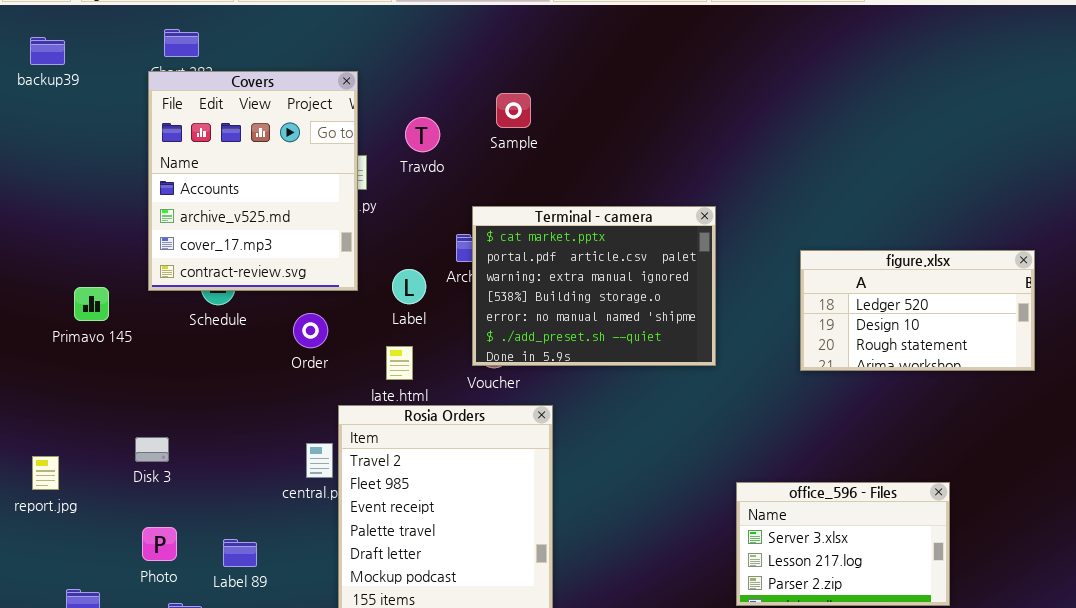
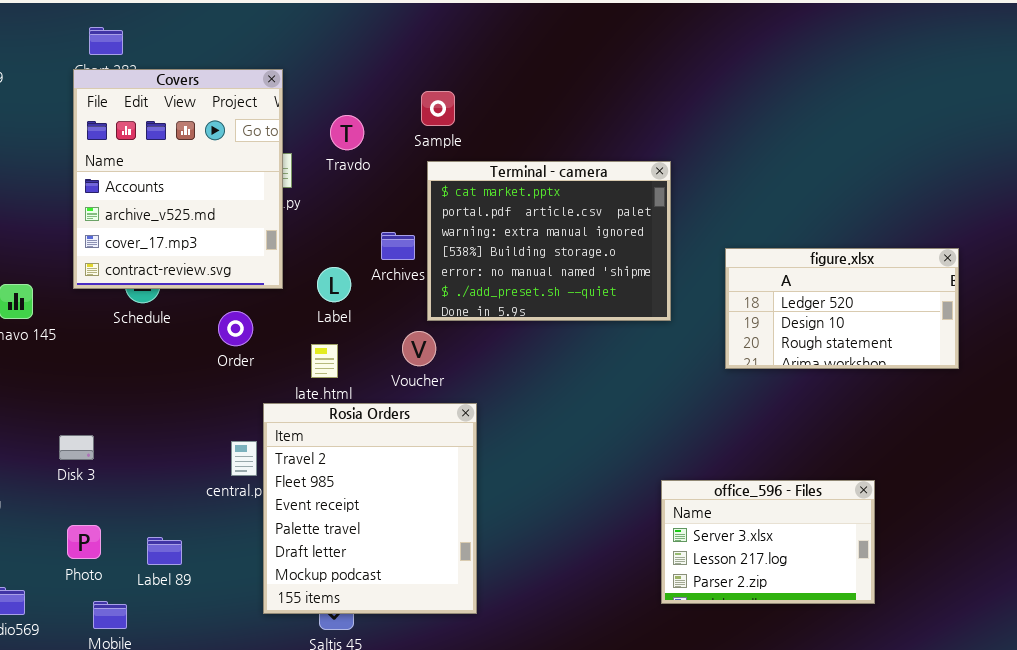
Terminal - camera: [472,206,716,366] -> [427,161,671,321], moved

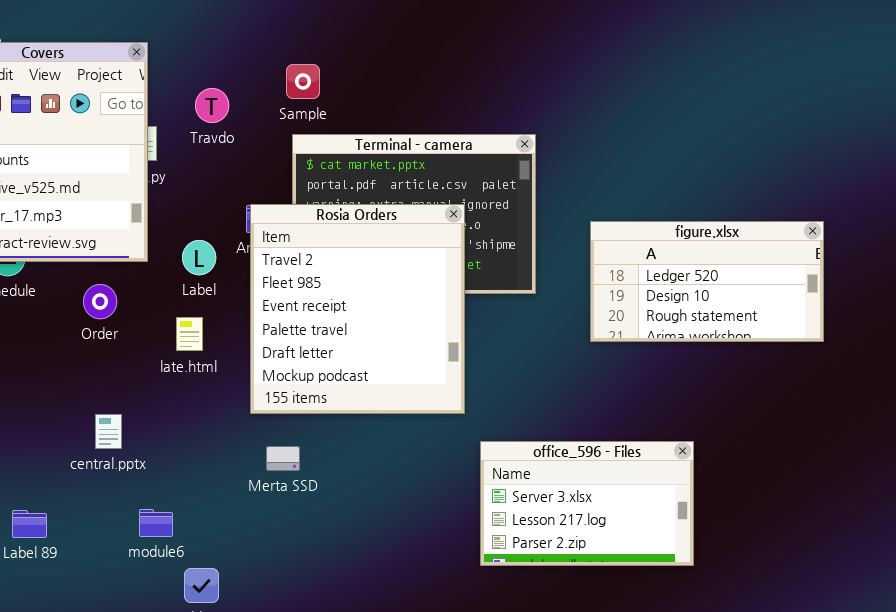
Rosia Orders: [263,403,477,614] -> [250,204,465,414], moved
office_596 - Files: [661,480,875,604] -> [480,441,694,566], moved

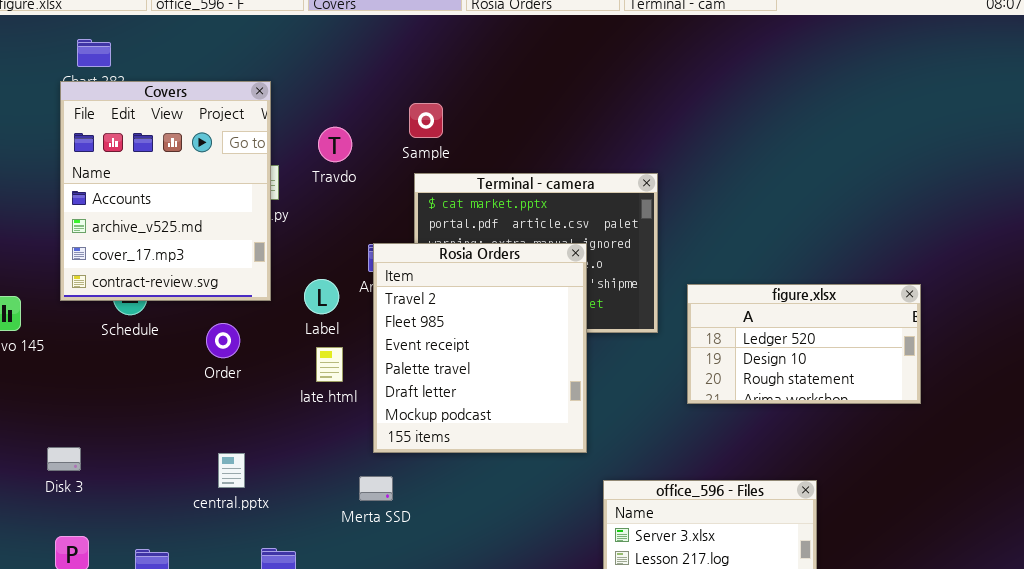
figure.xlsx: [590,221,824,342] -> [687,284,921,404], moved
late.html: [176,317,203,351] -> [316,347,343,382], moved
Merta SSD: [266,446,300,471] -> [359,476,393,501], moved

